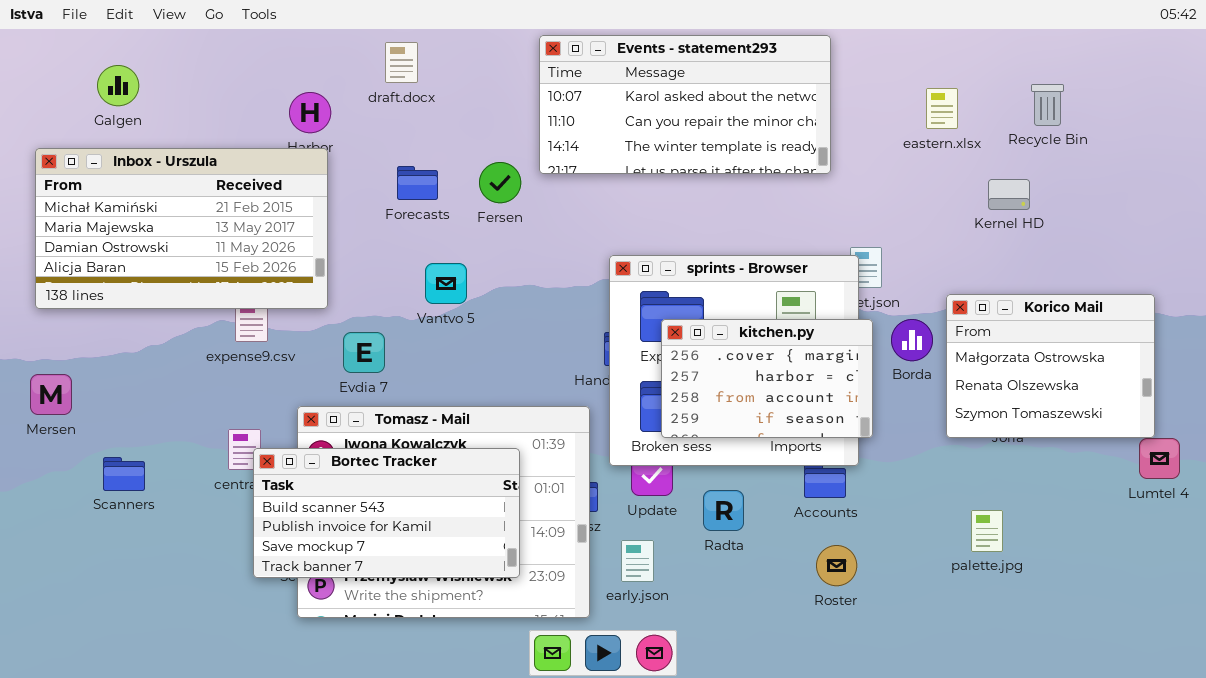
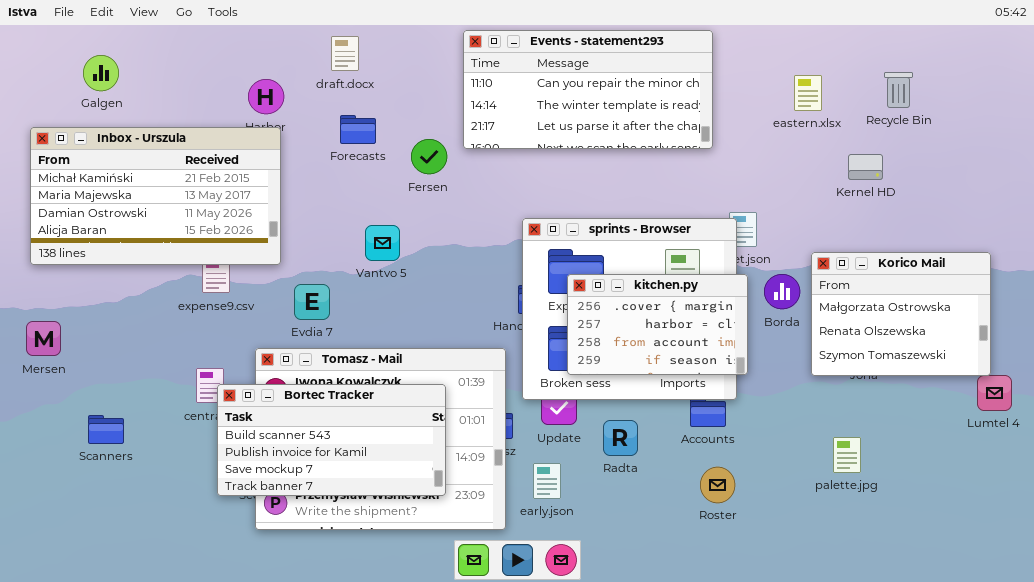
Events - statement293: [539,35,831,174] -> [463,30,713,149], scrolled down 1 row
Forecasts: [397,166,438,200] -> [340,115,376,144], moved
Scanners: [103,457,145,491] -> [88,415,124,444], moved

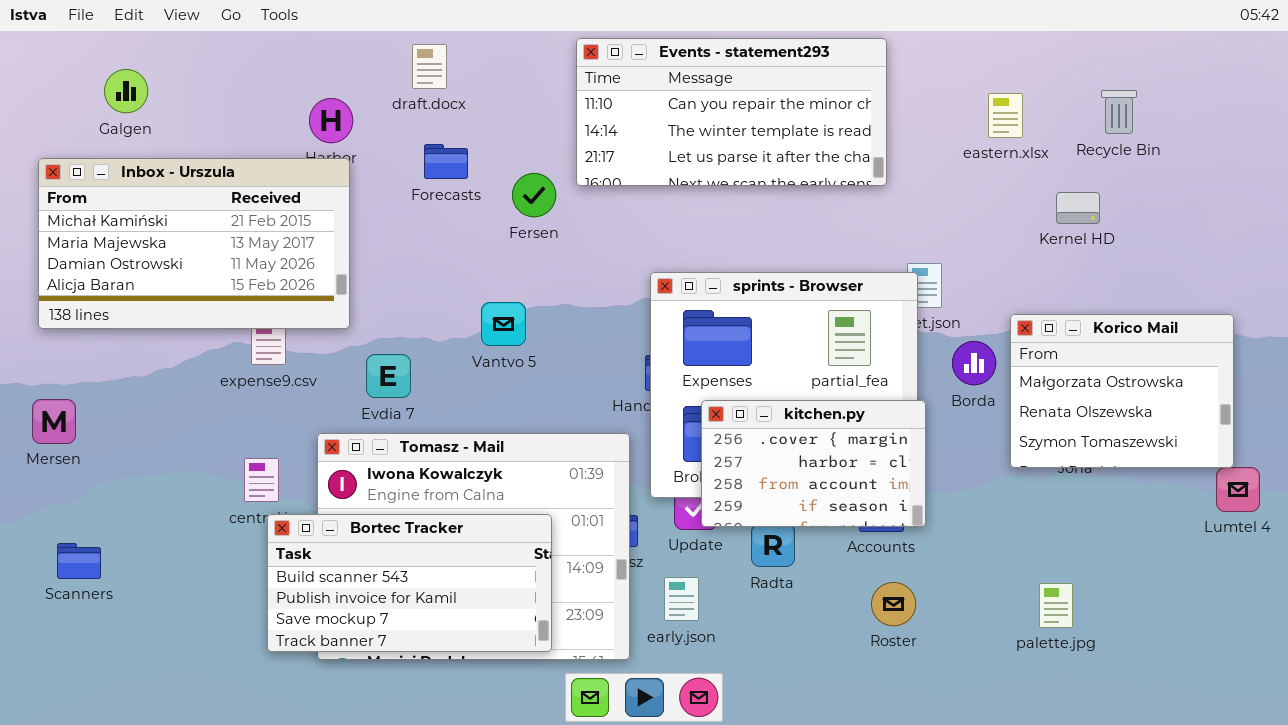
Vantvo 5: [365,225,400,261] -> [481,302,526,346], moved
kitchen.py: [567,274,748,375] -> [701,400,926,527], moved
Bortec Tracker: [217,384,446,496] -> [267,514,552,652], moved
Scanners: [88,415,124,444] -> [57,543,101,579], moved
palette.jpg: [833,437,861,473] -> [1039,583,1073,628], moved

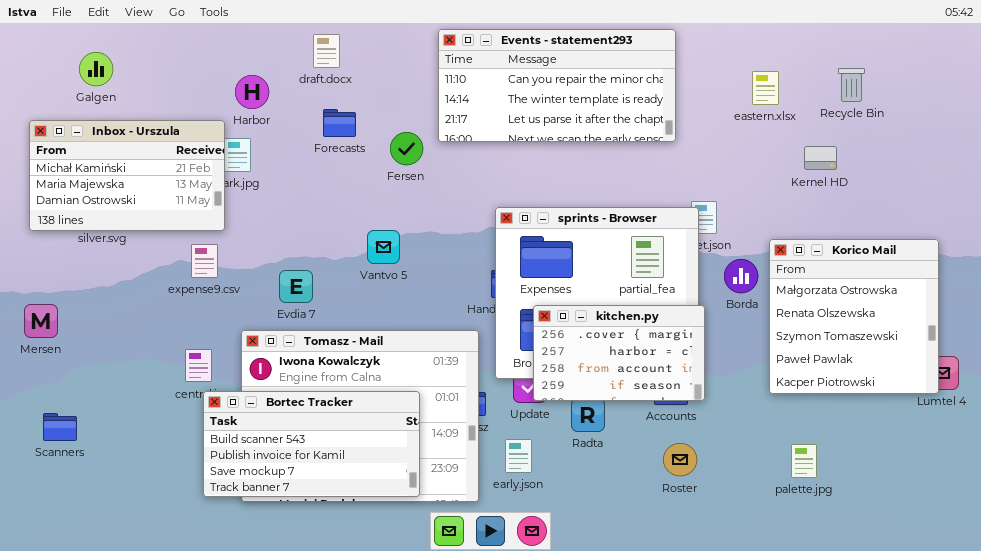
Inbox - Urszula: [38,158,350,329] -> [29,120,225,231], resized
Korico Mail: [1010,314,1234,468] -> [769,239,939,394], resized

